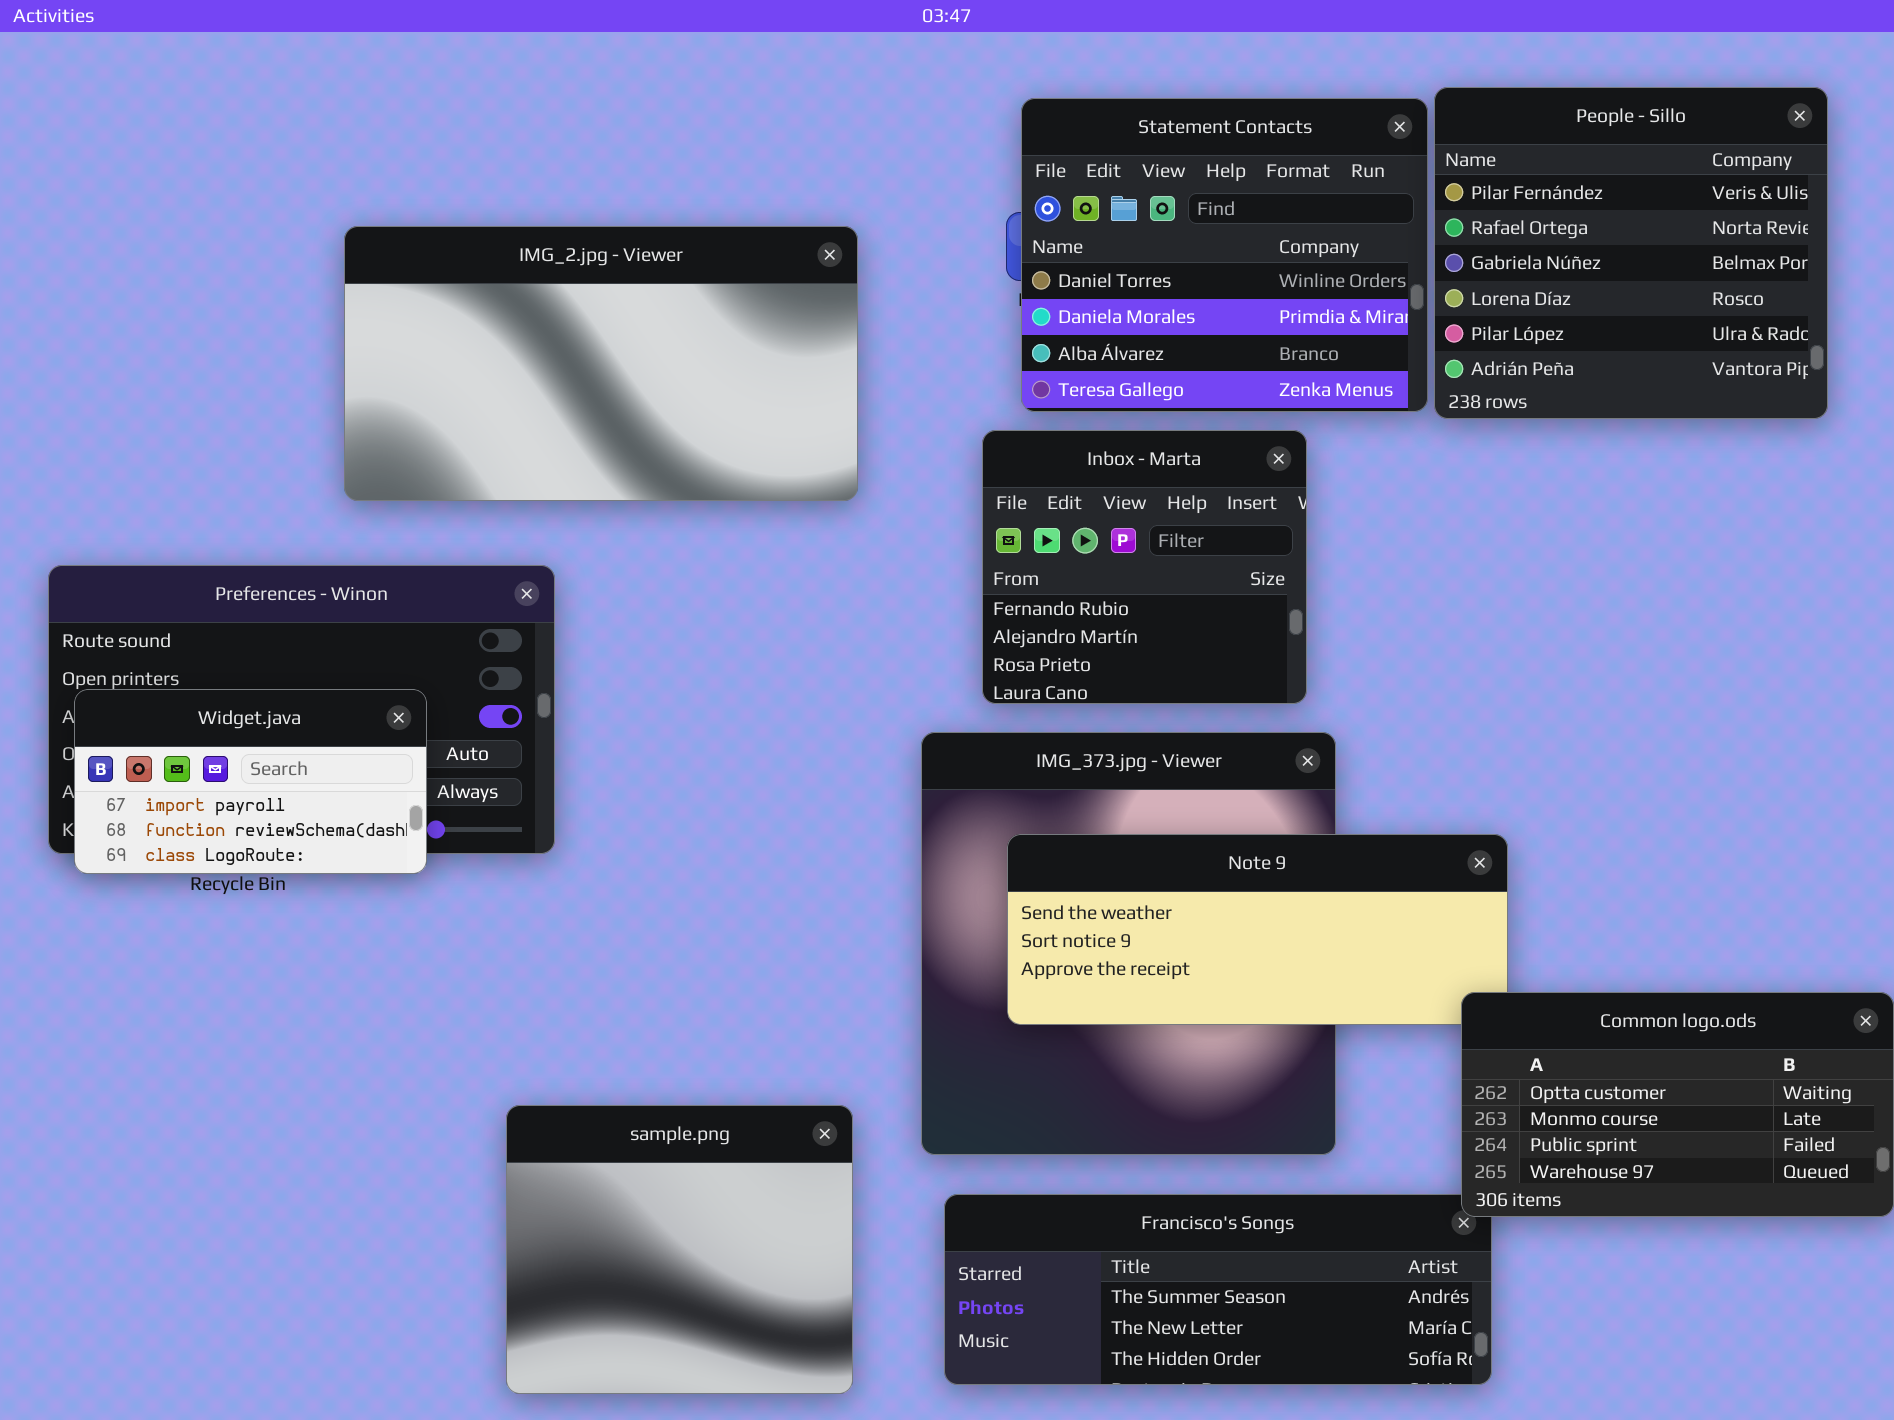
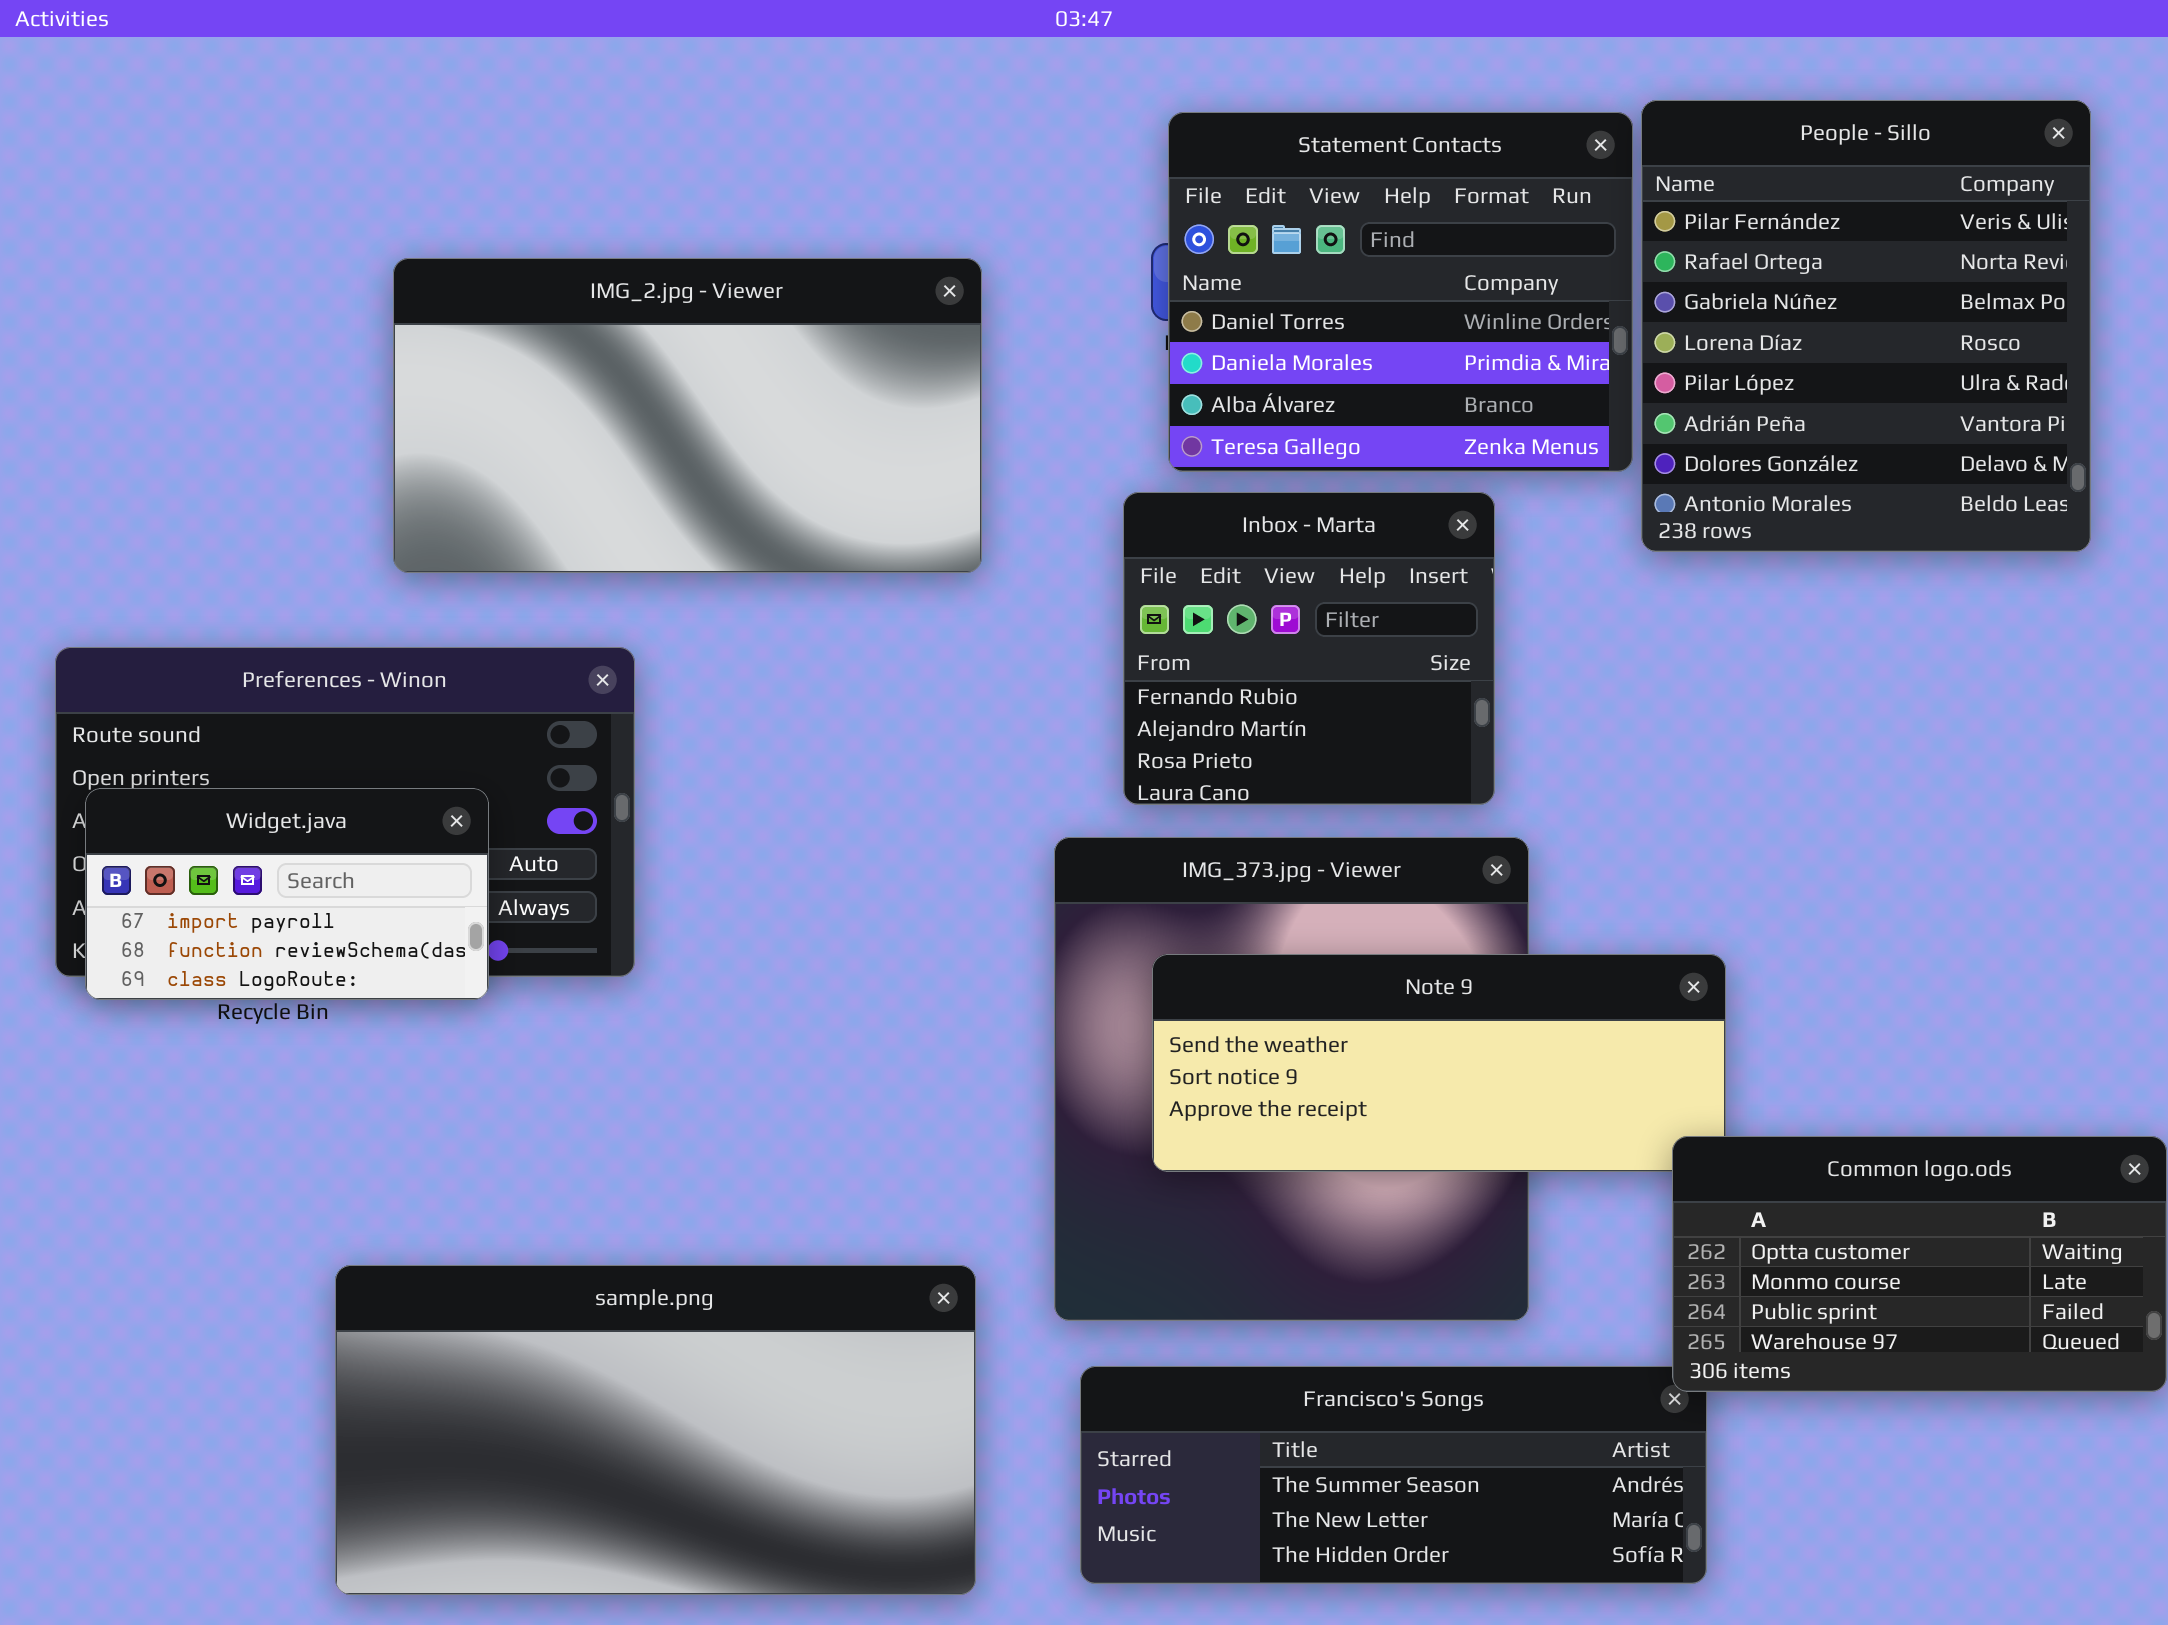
People - Sillo: [1434,87,1828,419] -> [1641,100,2091,552], resized
sample.png: [506,1105,853,1394] -> [335,1265,976,1595], resized

